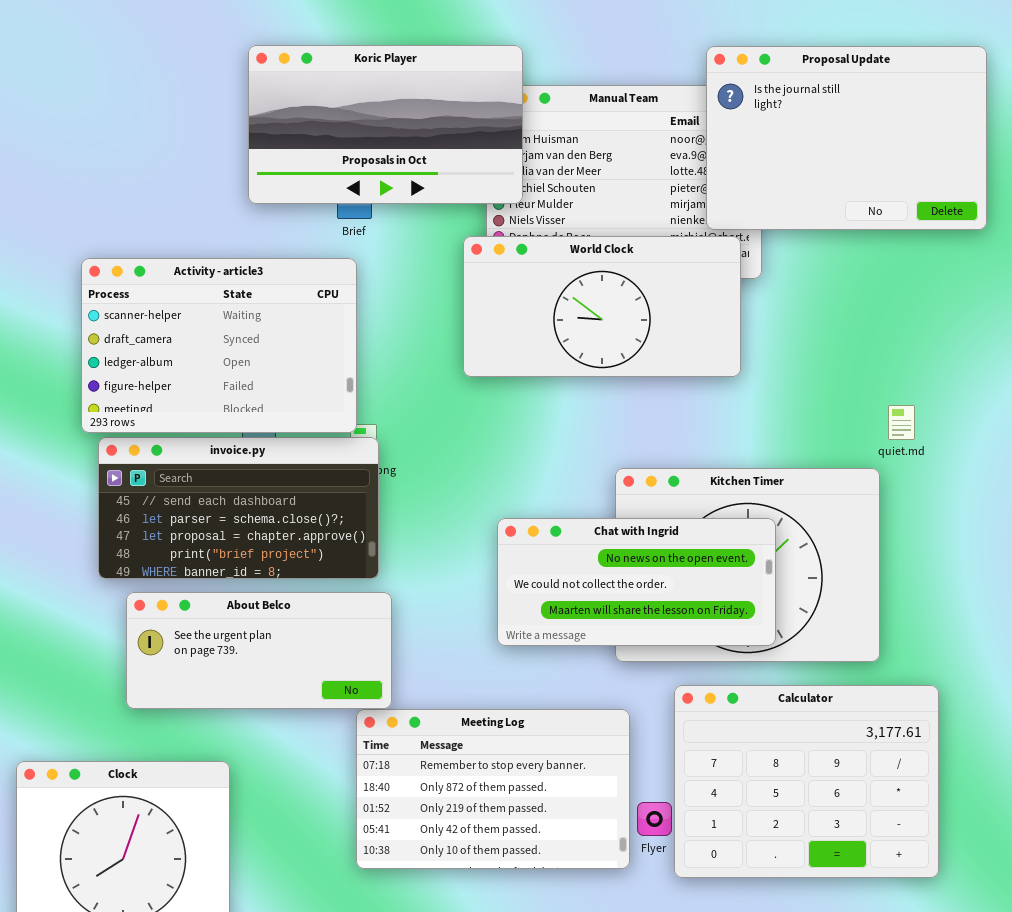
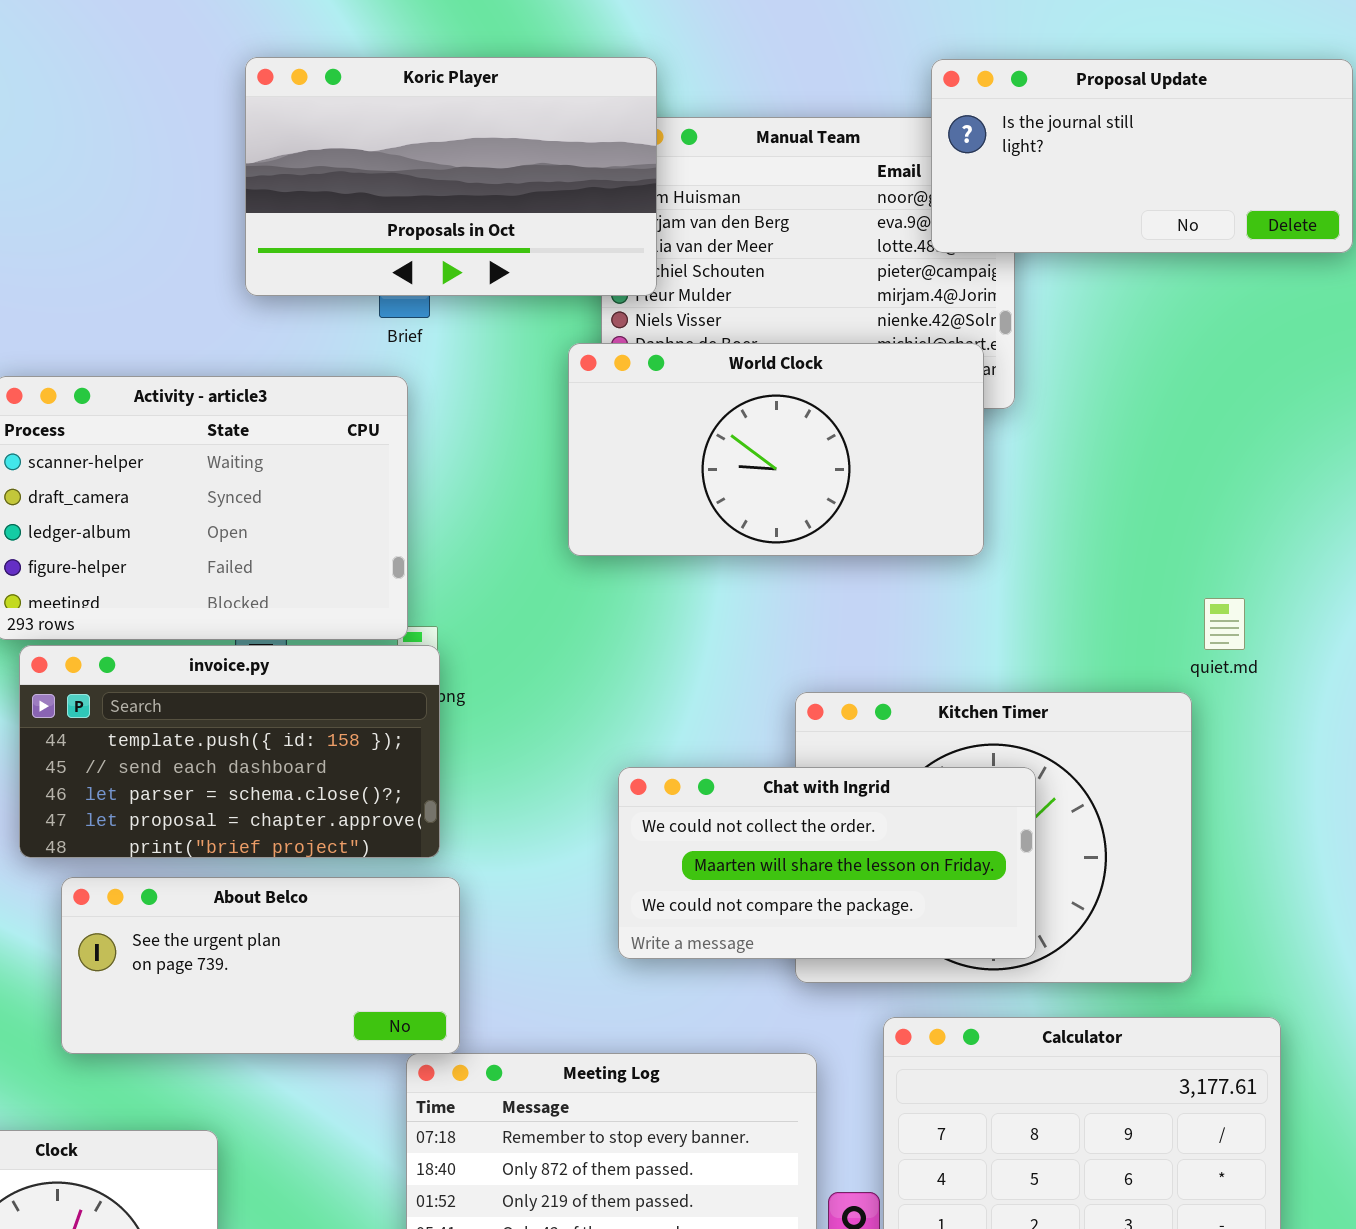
Proposal Update: [706,46,987,230] -> [931,59,1353,253], resized
invoice.py: [98,437,379,579] -> [19,645,440,858], scrolled up 1 row
Chat with Ingrid: [497,518,776,646] -> [618,767,1036,959], scrolled down 1 row

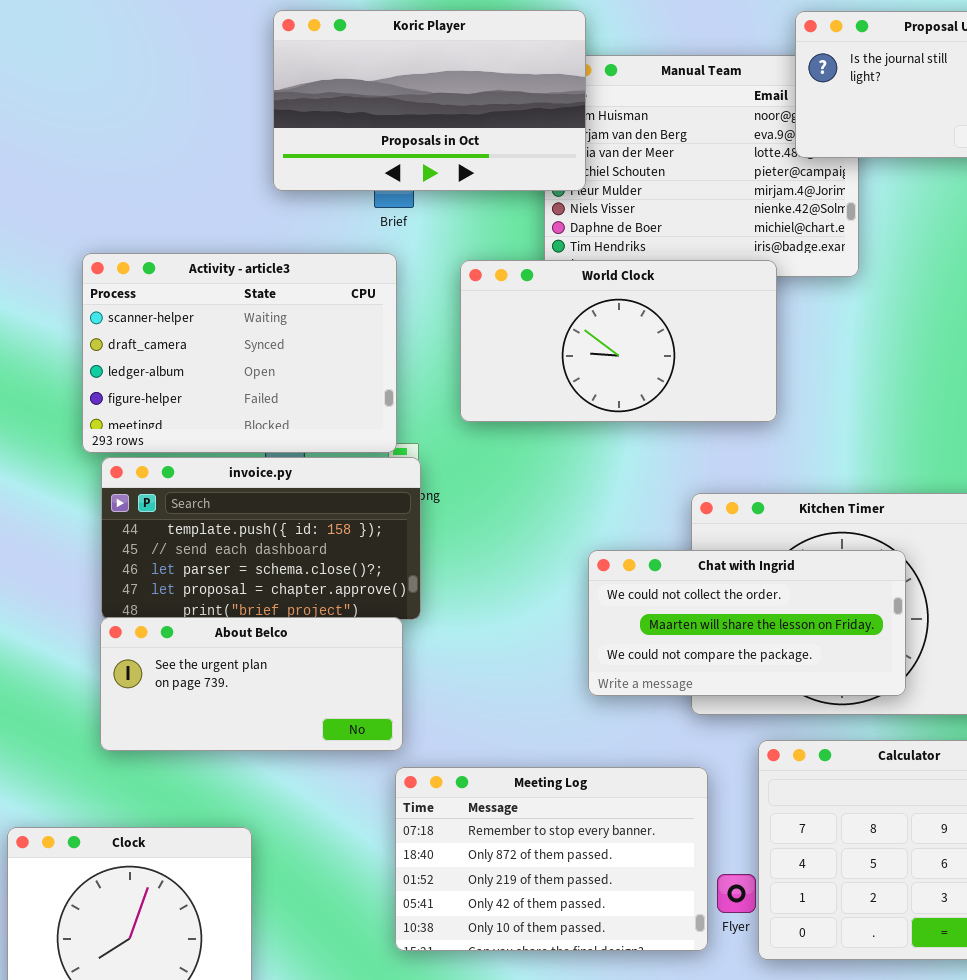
World Clock: [568,343,984,556] -> [460,260,777,422], moved
Chat with Ingrid: [618,767,1036,959] -> [588,550,906,696], moved
About Belco: [61,877,460,1054] -> [100,617,403,751], moved

